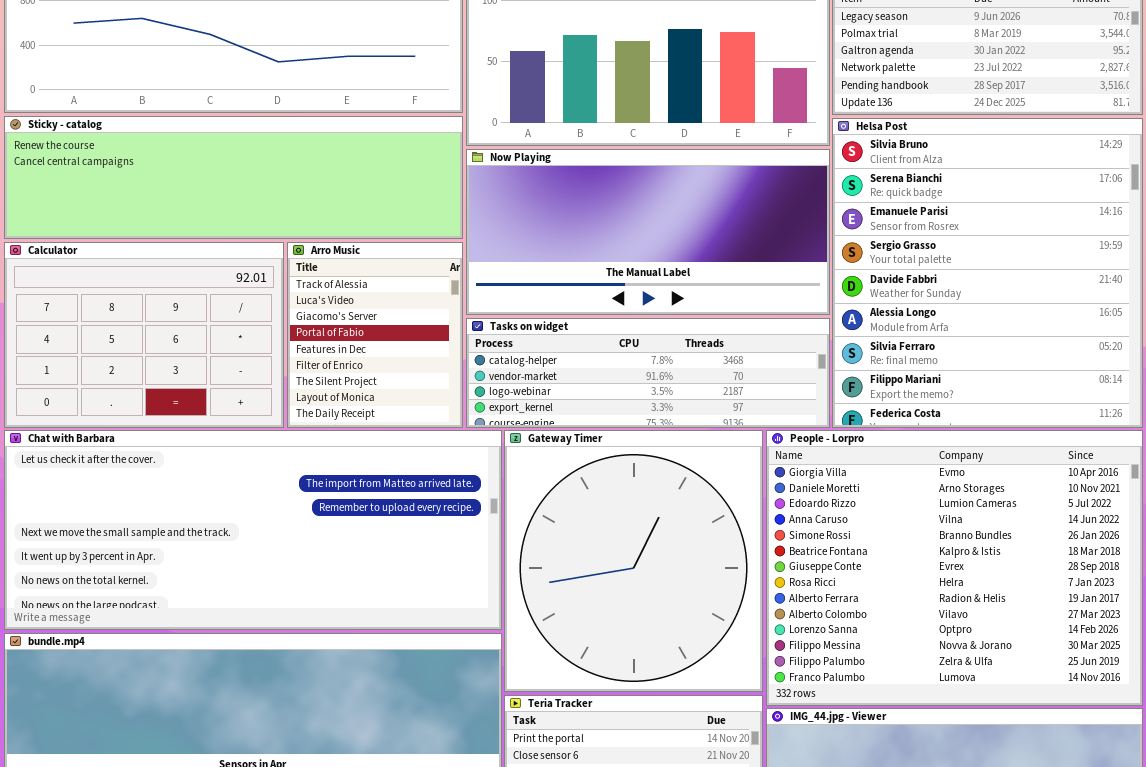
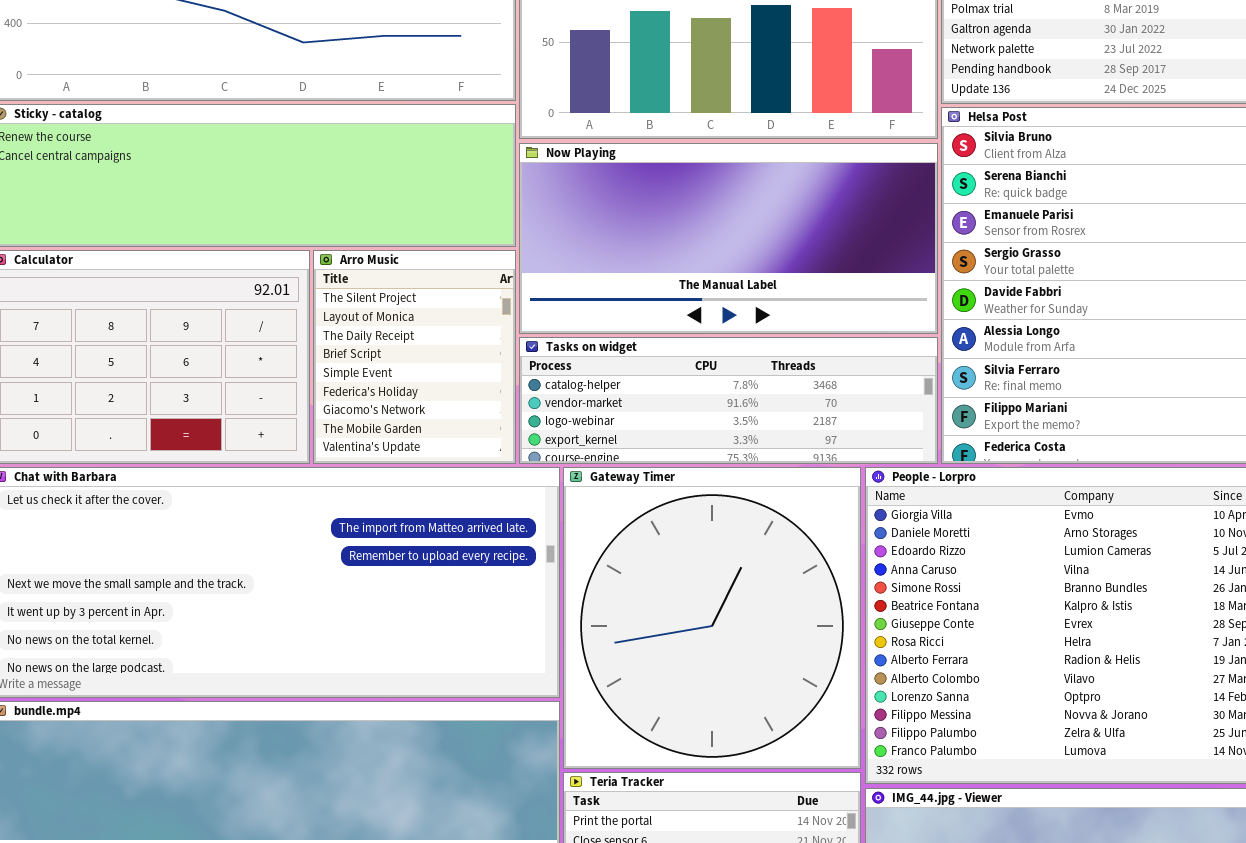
Arro Music: [287,242,463,428] -> [313,250,516,464], scrolled down 6 rows

